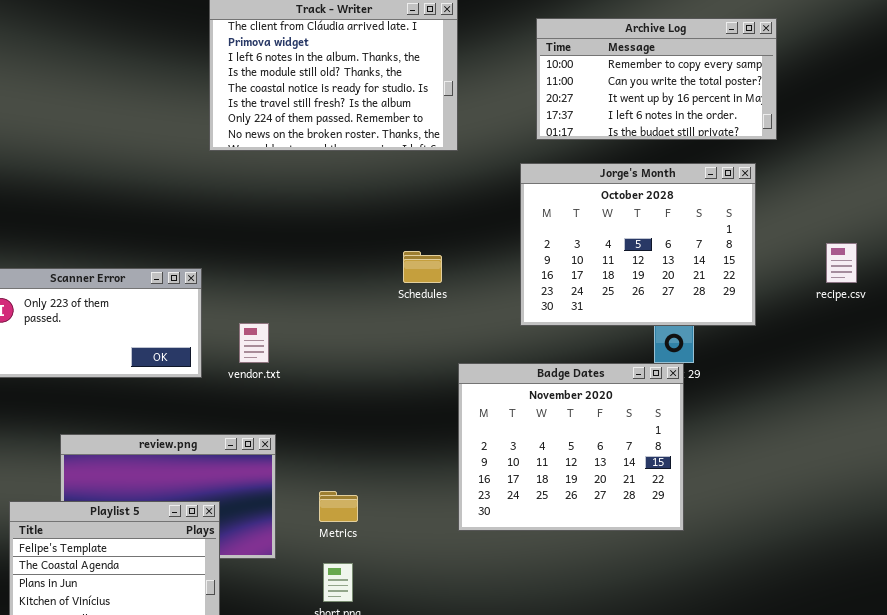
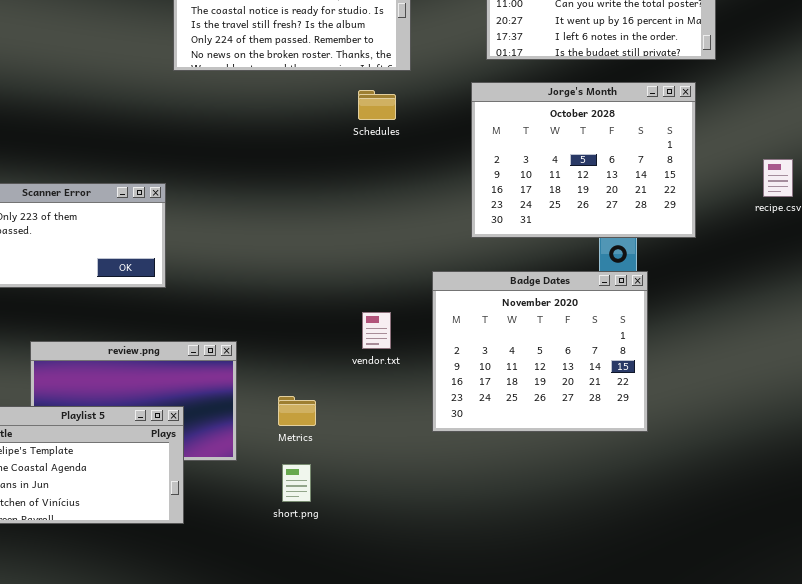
Schedules: [403,251,442,283] -> [358,90,396,120], moved
vendor.txt: [239,323,269,363] -> [362,312,391,349], moved
Badge Dates: [458,363,684,531] -> [432,271,648,432], moved

